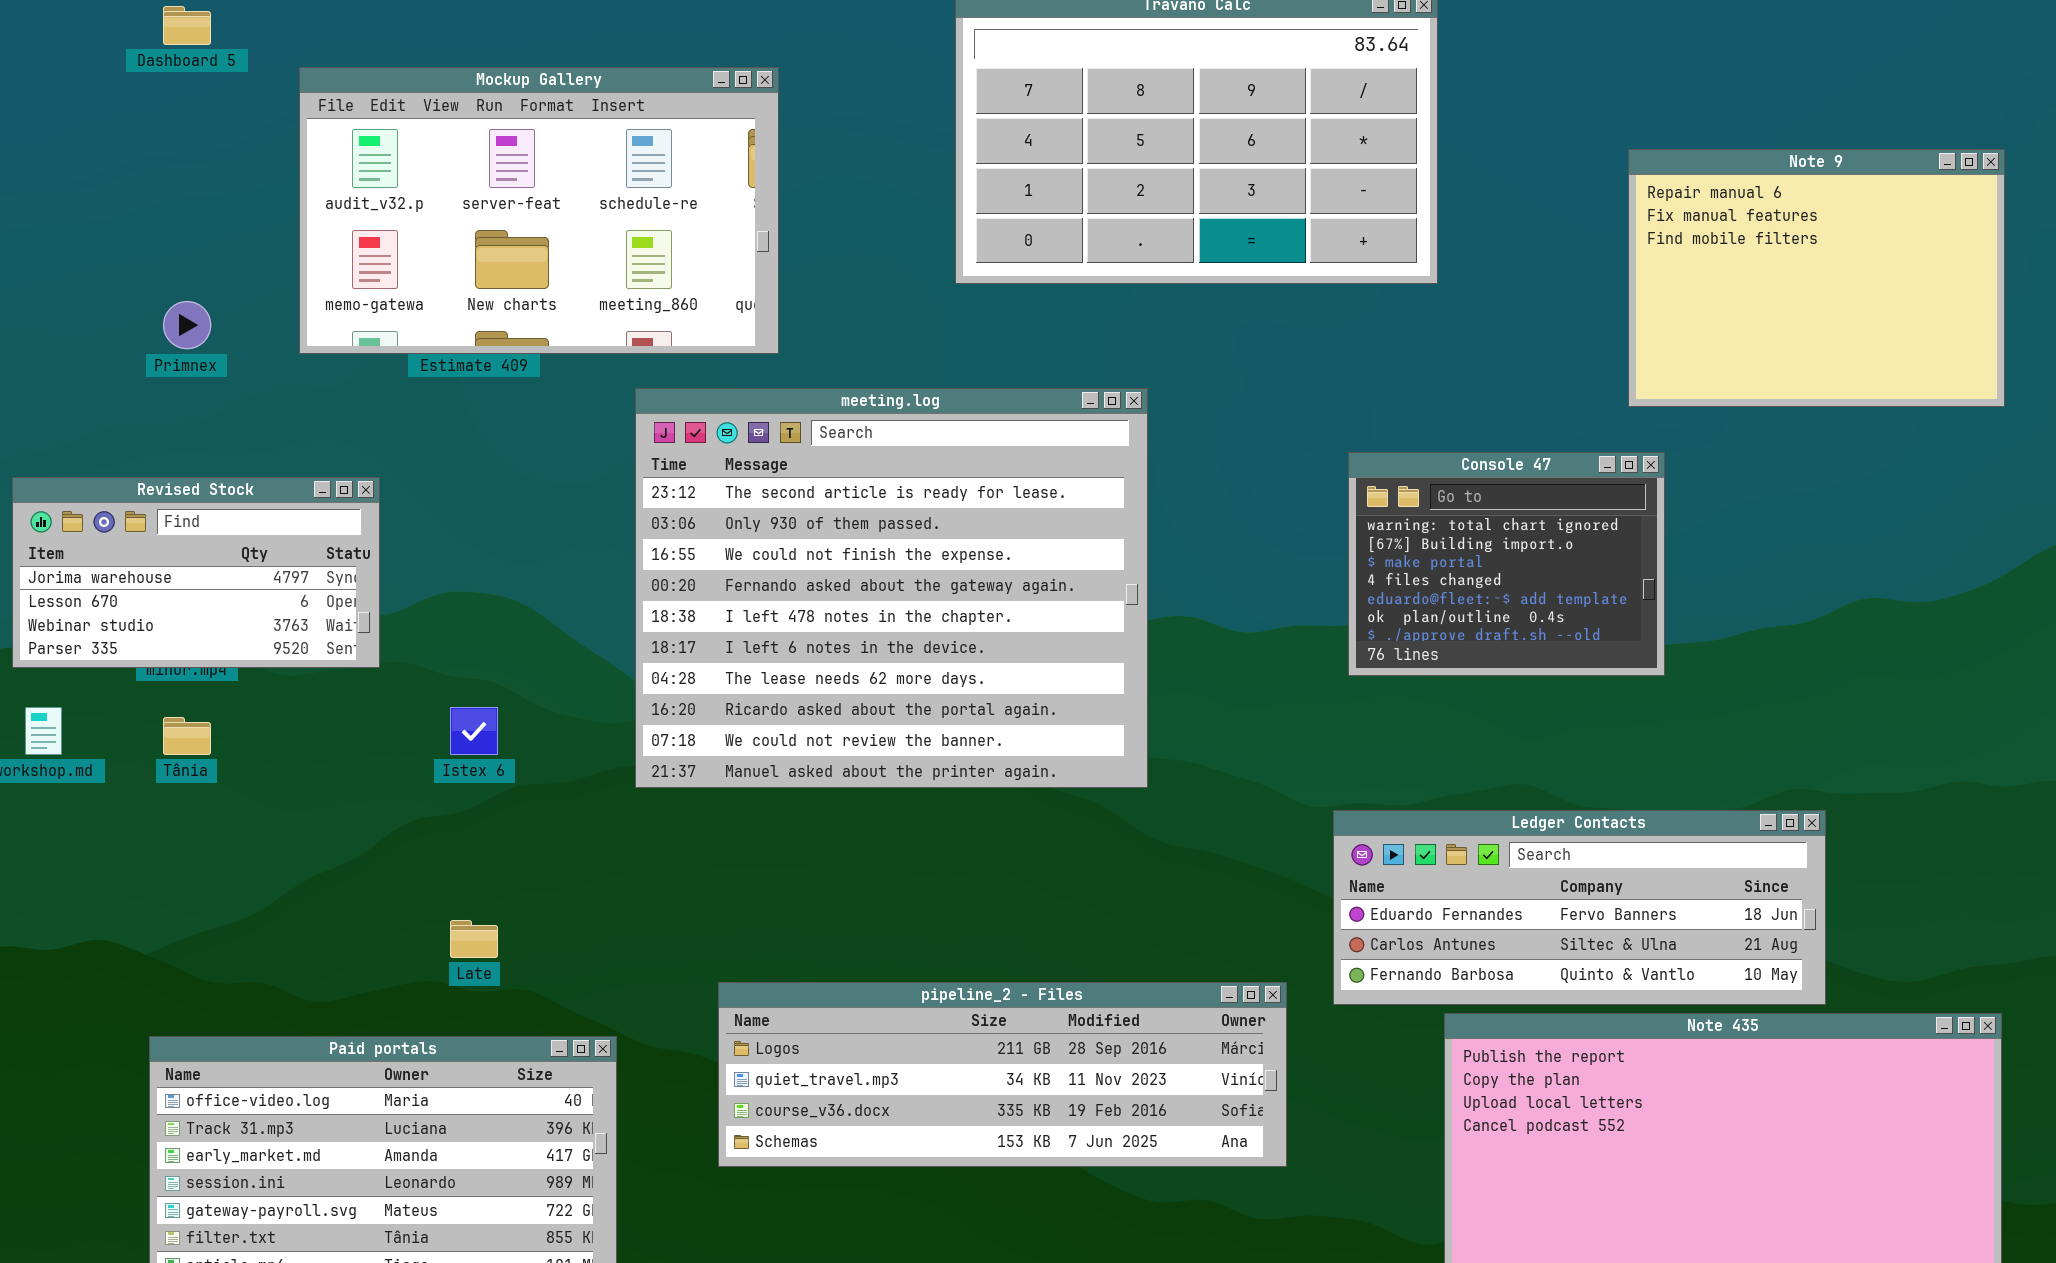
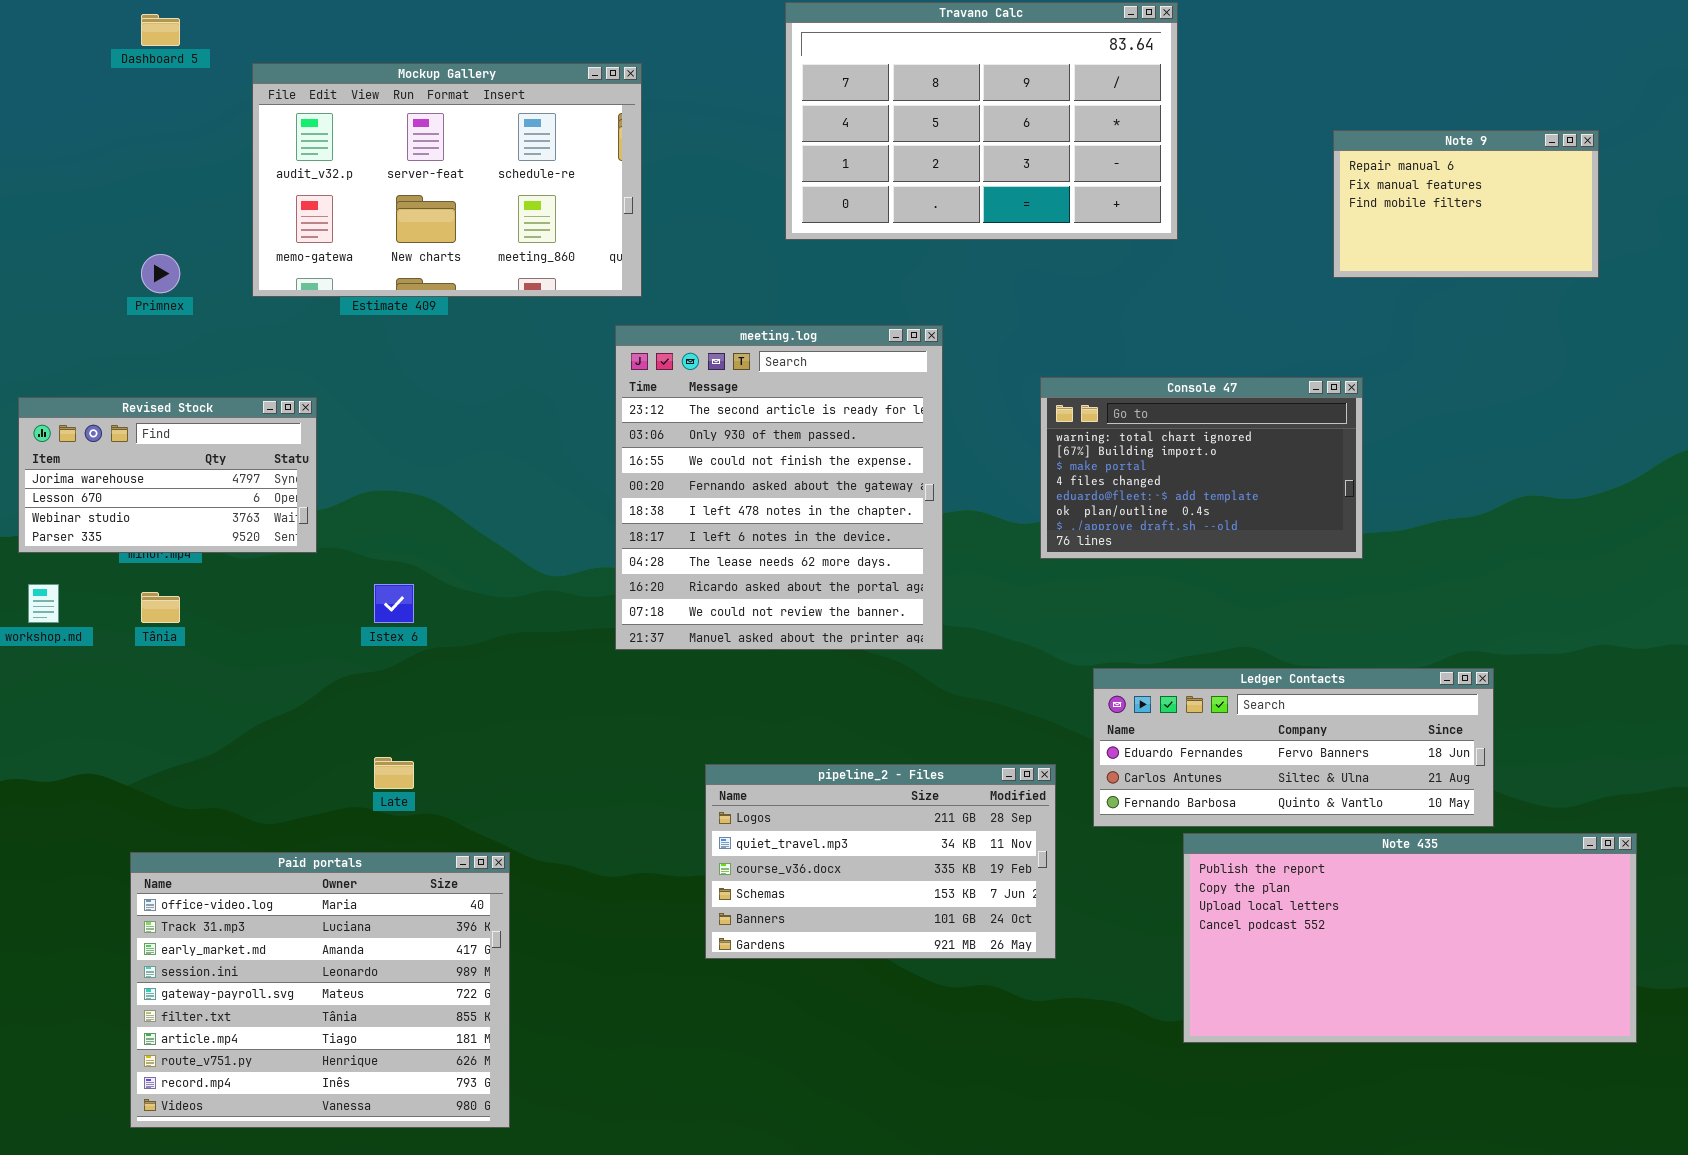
Note 9: [1628,149,2005,407] -> [1333,130,1599,278], resized
meeting.log: [635,388,1148,788] -> [615,325,943,650], resized
Console 47: [1348,452,1665,676] -> [1040,377,1363,559], resized
pipeline_2 - Files: [718,982,1287,1167] -> [705,764,1056,959], resized

